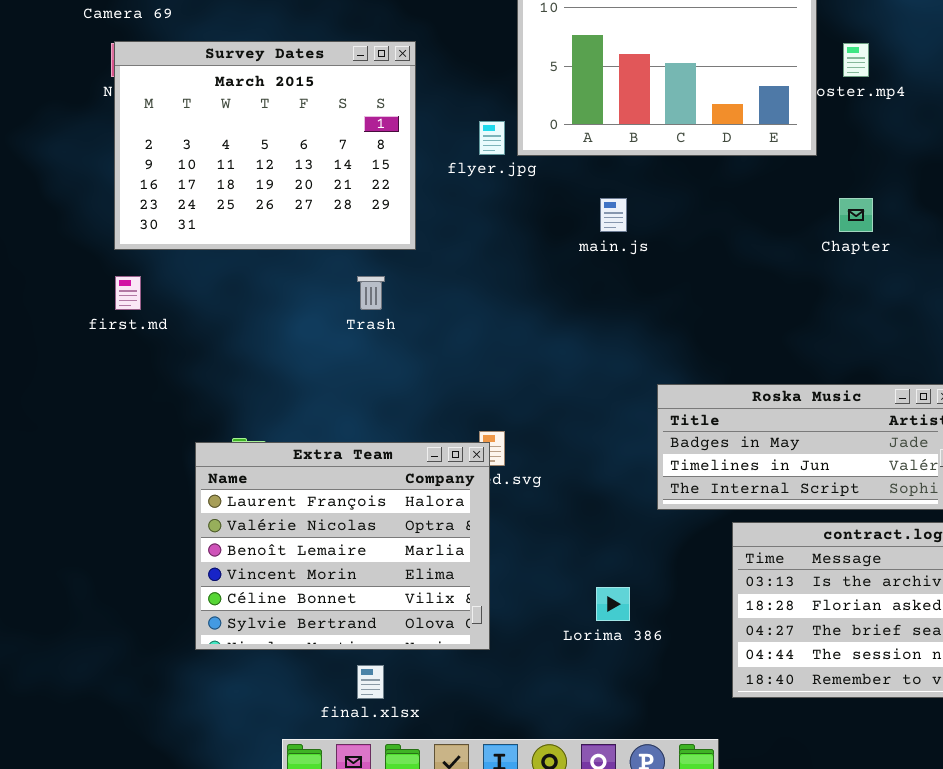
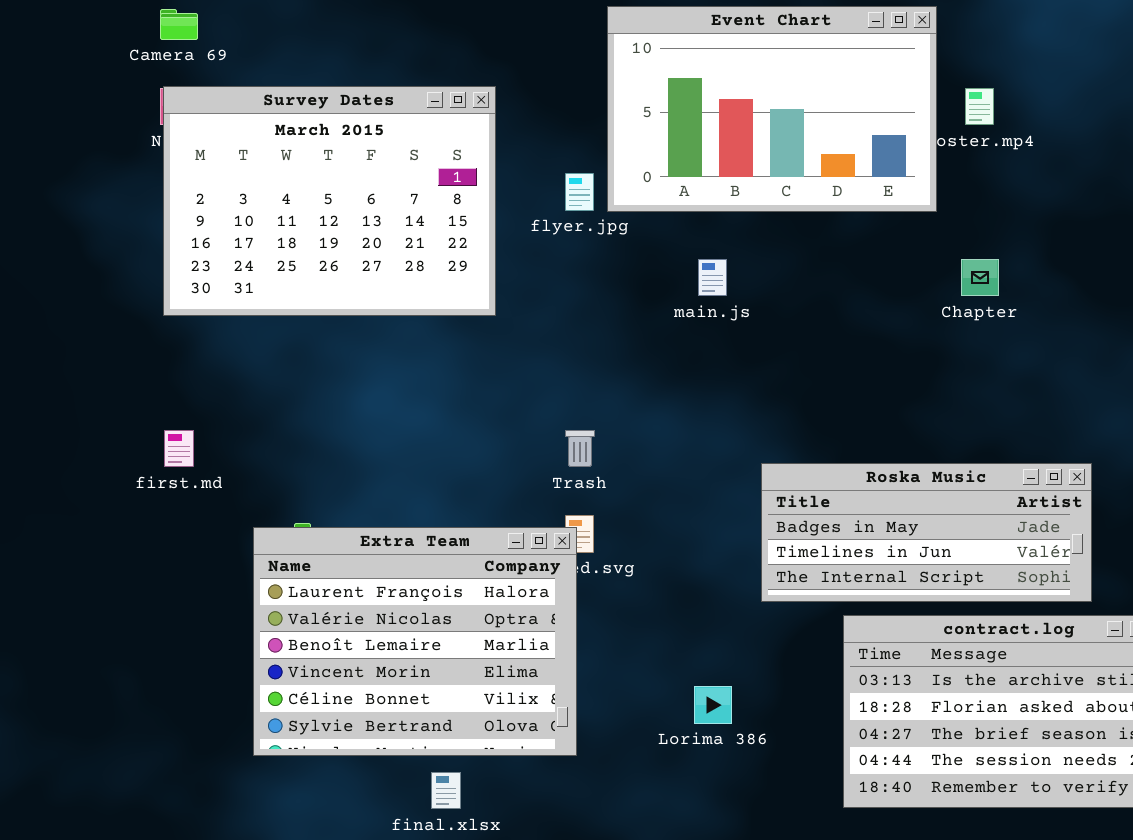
first.md: [115,276,141,310] -> [164,430,194,467], moved
Trash: [357,276,385,310] -> [565,430,595,467], moved

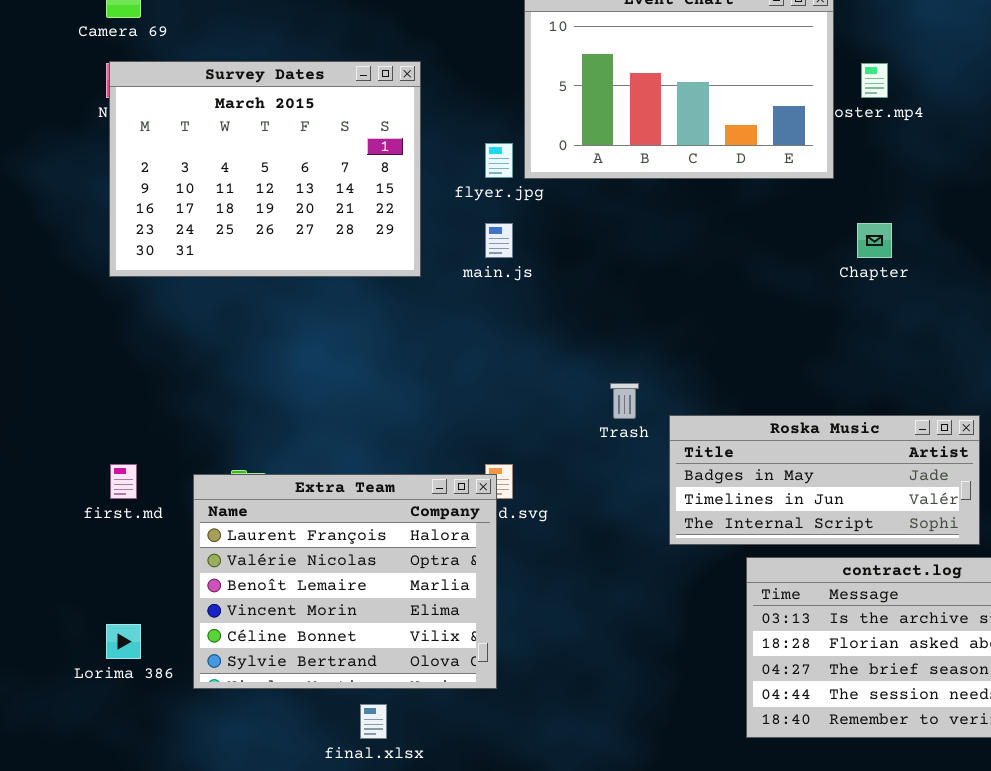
main.js: [698,259,727,296] -> [485,223,513,258], moved
first.md: [164,430,194,467] -> [110,464,137,499], moved
Trash: [565,430,595,467] -> [610,383,639,419], moved
Lorima 386: [694,686,732,724] -> [106,624,141,659], moved

